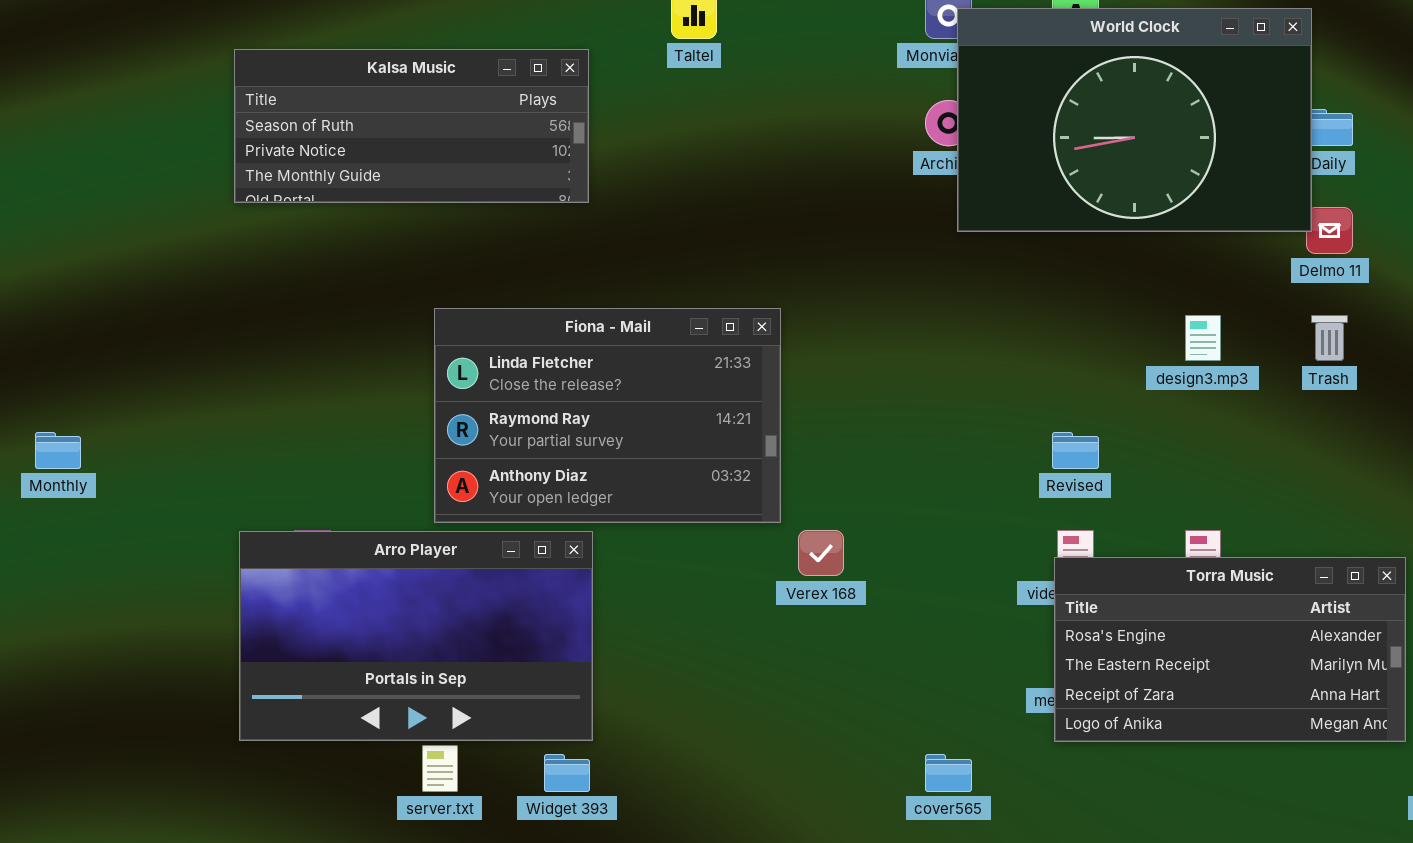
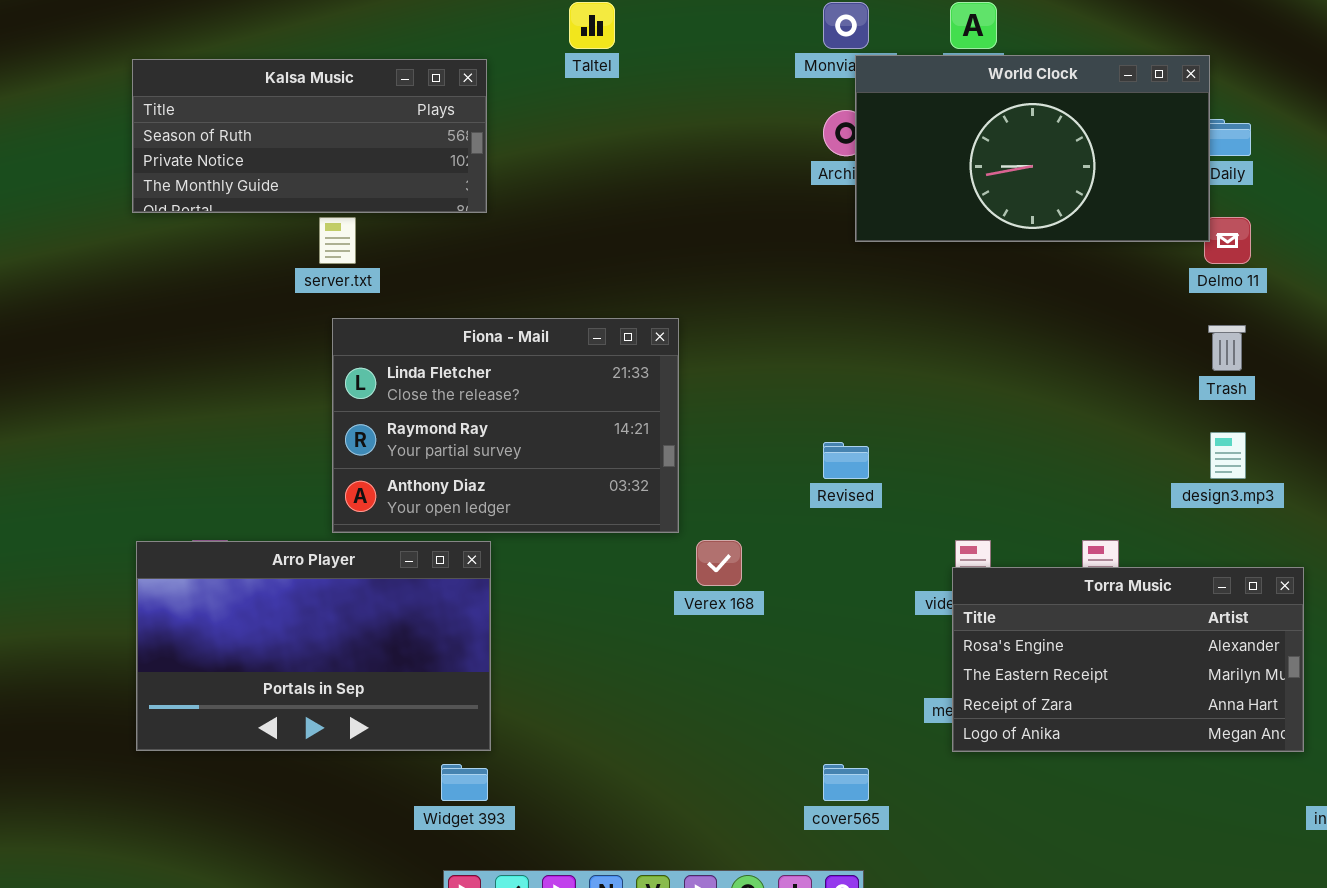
World Clock: [957,8,1312,232] -> [855,55,1210,242], resized
design3.mp3: [1185,315,1221,361] -> [1210,432,1246,479], moved
Revised: [1052,432,1099,469] -> [823,442,869,479], moved
server.txt: [422,745,458,792] -> [319,217,356,264], moved

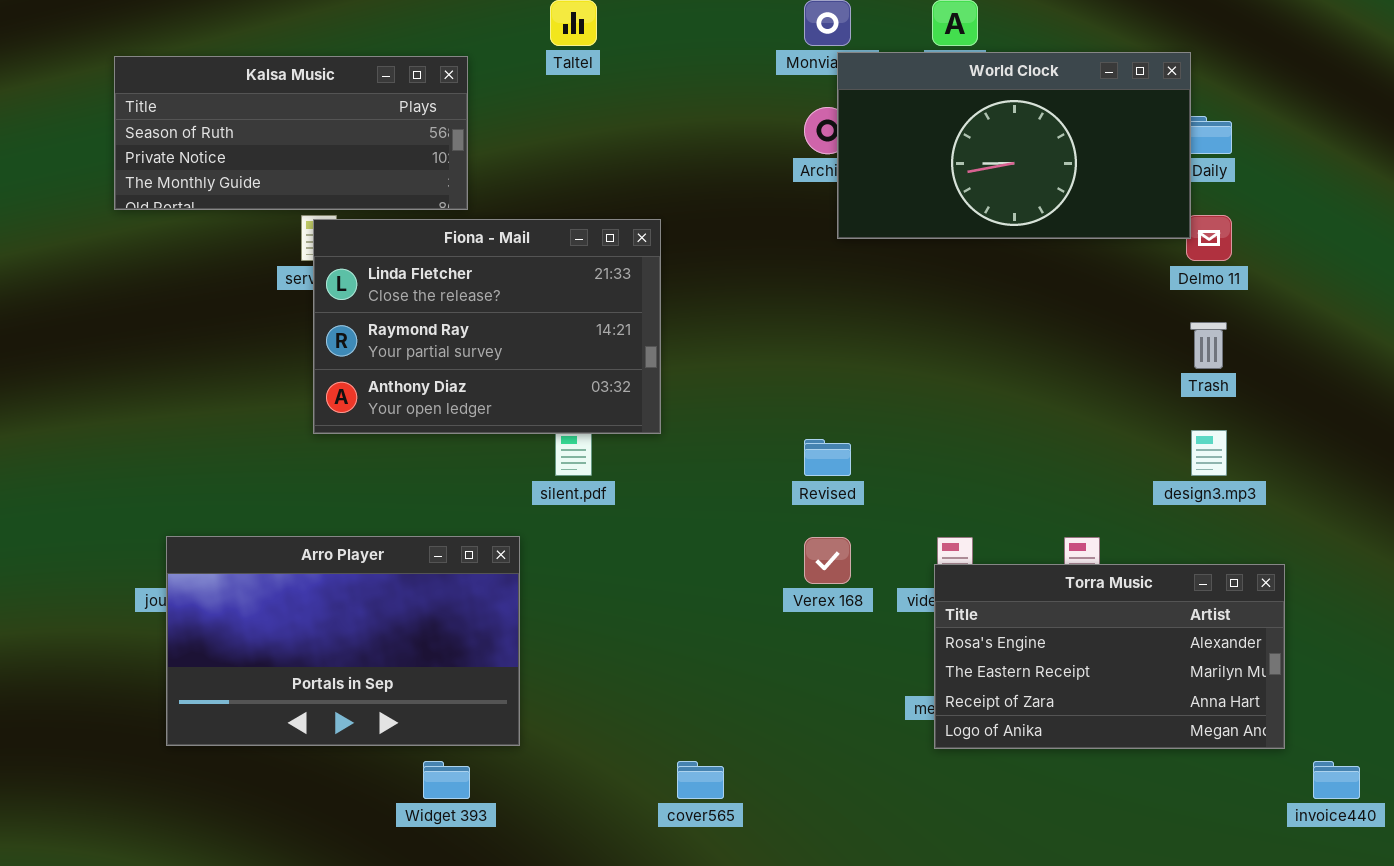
Fiona - Mail: [332,318,679,533] -> [313,219,661,434], moved
Verex 168: [696,540,742,586] -> [804,537,851,584], moved
Arro Player: [136,541,491,751] -> [166,536,520,746], moved
cover565: [823,764,869,801] -> [677,761,724,799], moved

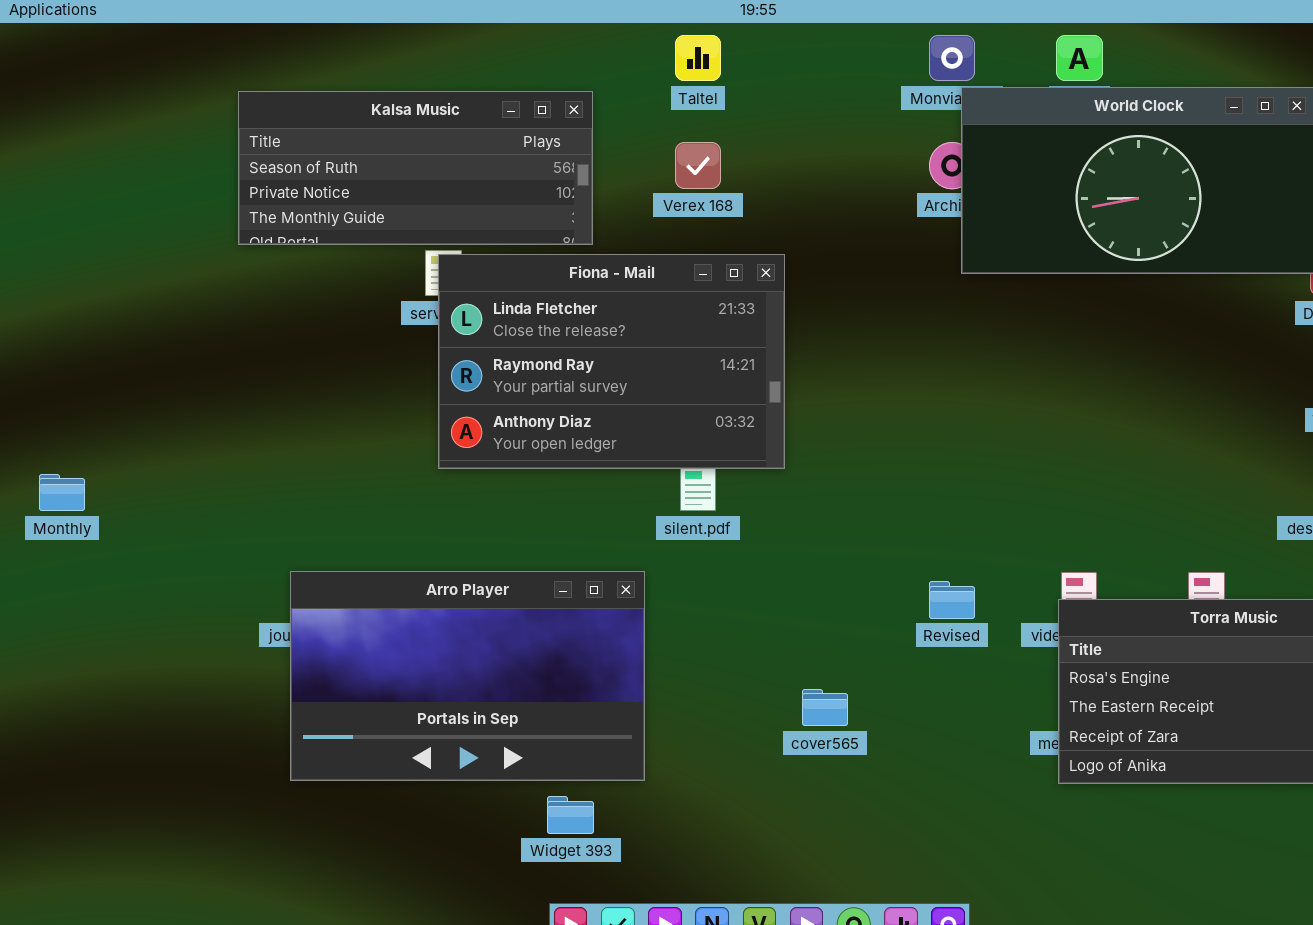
Revised: [804,439,851,476] -> [929,581,975,619], moved
Verex 168: [804,537,851,584] -> [675,142,721,189], moved
cover565: [677,761,724,799] -> [802,689,848,726], moved

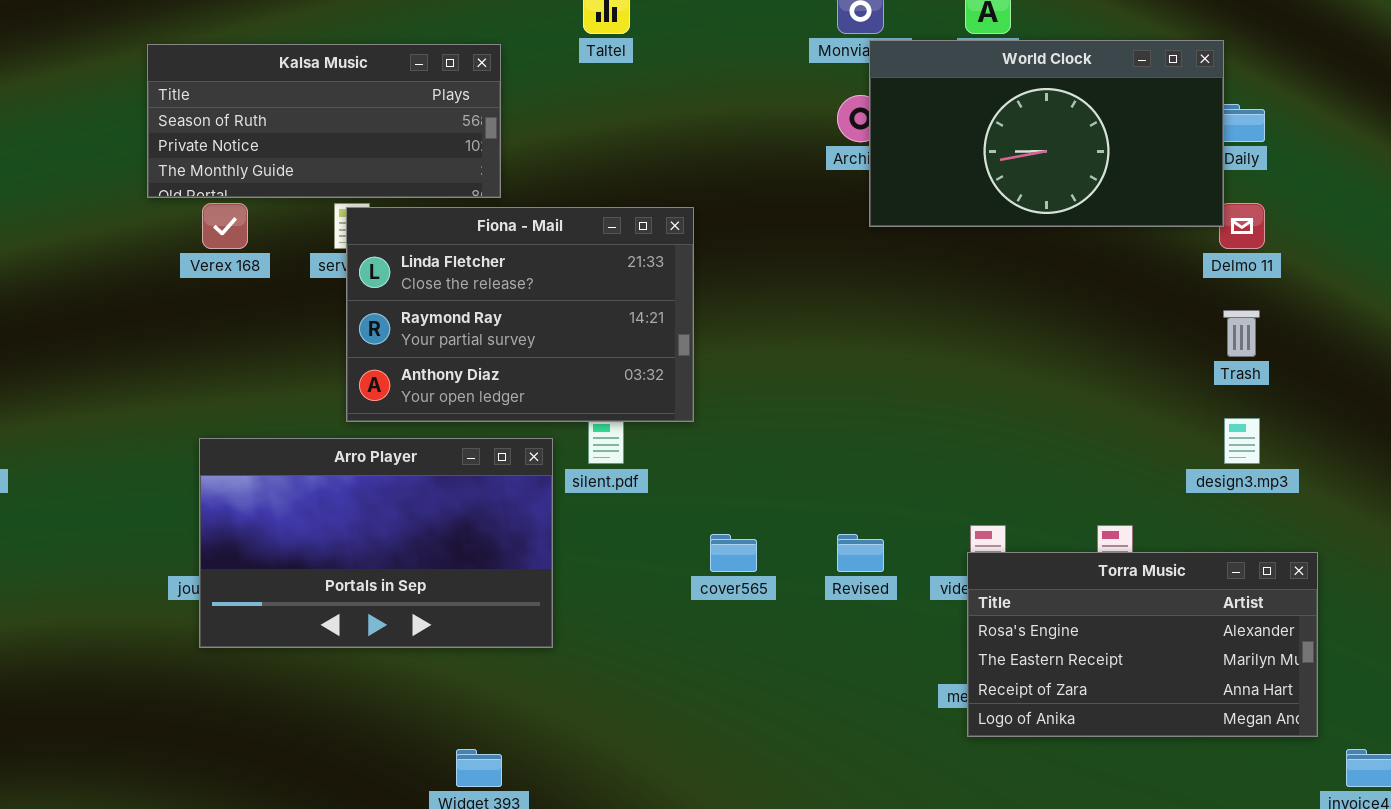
Verex 168: [675,142,721,189] -> [202,203,248,249], moved
Arro Player: [290,571,645,781] -> [199,438,553,648], moved
cover565: [802,689,848,726] -> [710,534,757,572], moved

